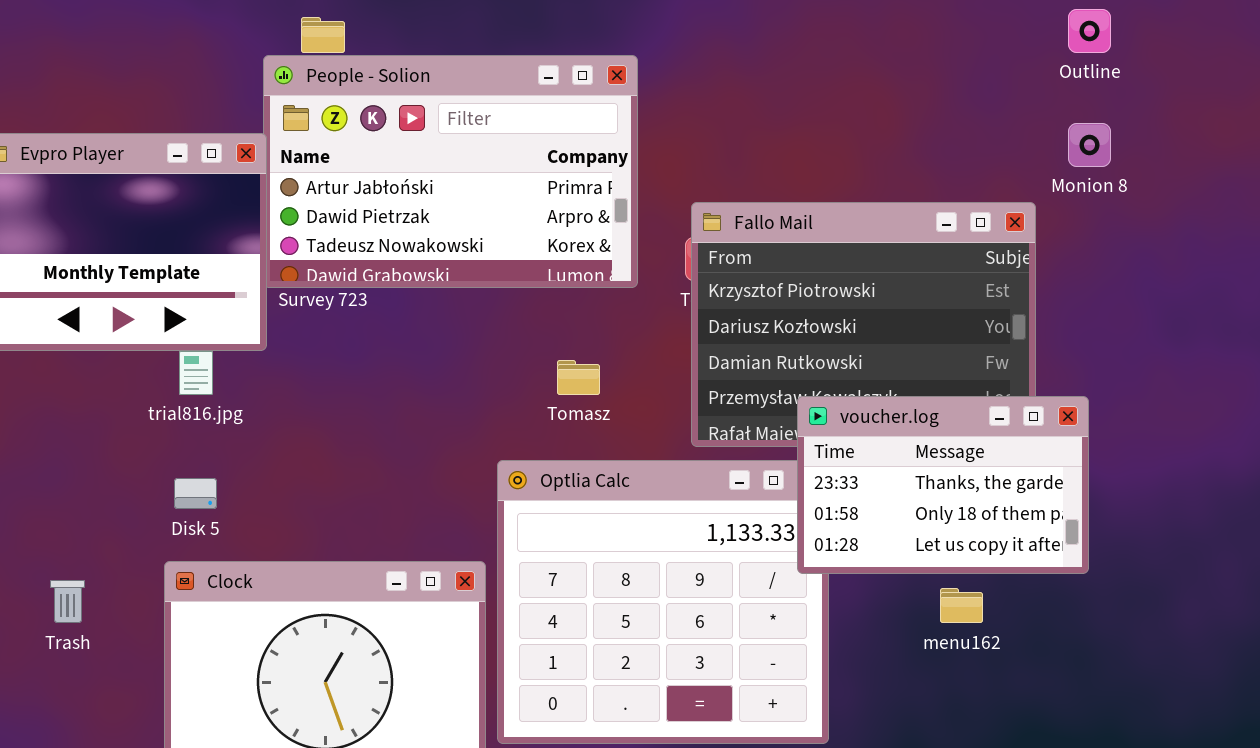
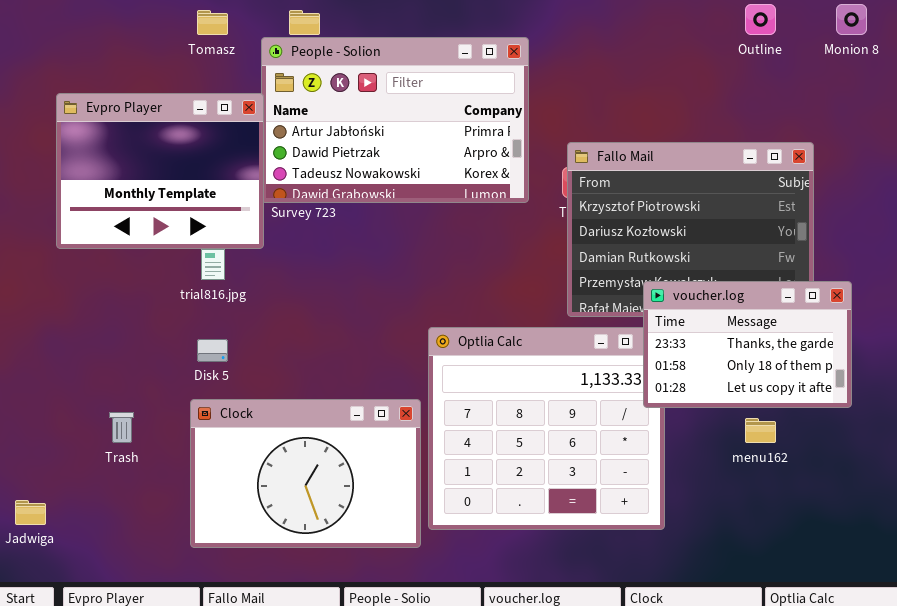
Outline: [1068,9,1111,53] -> [745,4,776,35], moved
Monion 8: [1068,123,1111,167] -> [836,4,867,35], moved
Tomasz: [557,360,600,395] -> [197,10,228,35], moved

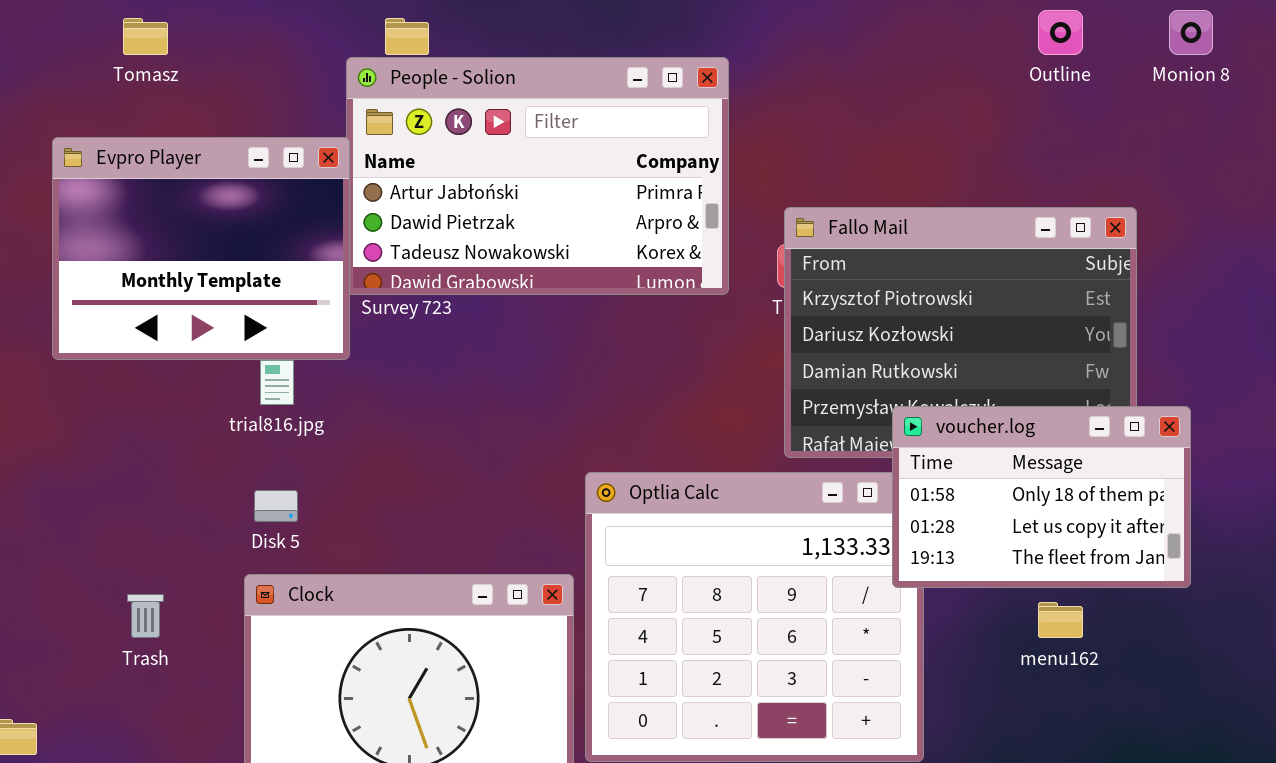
Tomasz: [197,10,228,35] -> [123,18,168,55], moved
voucher.log: [643,281,852,408] -> [892,406,1191,588], scrolled down 1 row

